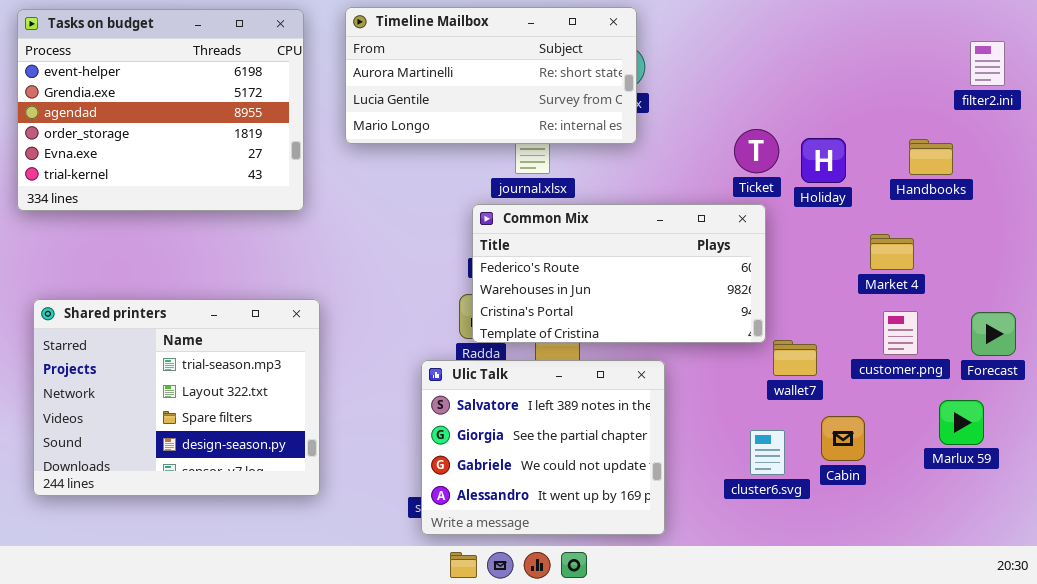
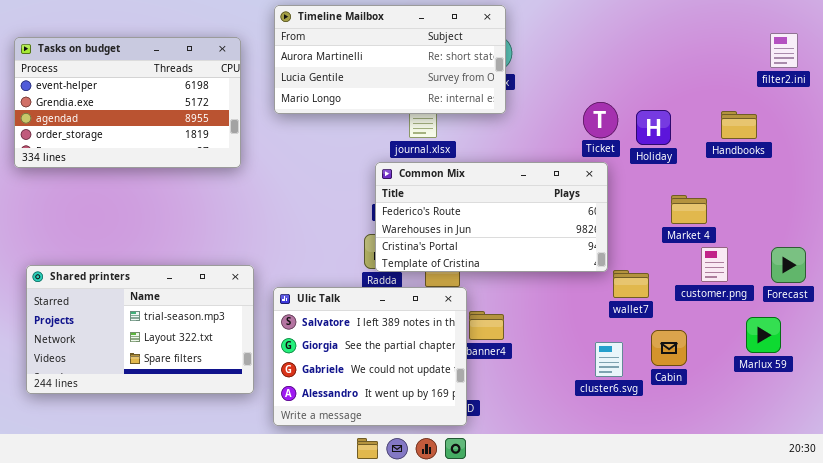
Tasks on budget: [17,9,304,211] -> [14,37,241,168], resized
Market 4: [870,234,914,270] -> [671,195,707,224], moved
Shared printers: [33,299,320,496] -> [26,265,254,394], resized
Ulic Talk: [421,360,665,535] -> [273,287,467,426], moved

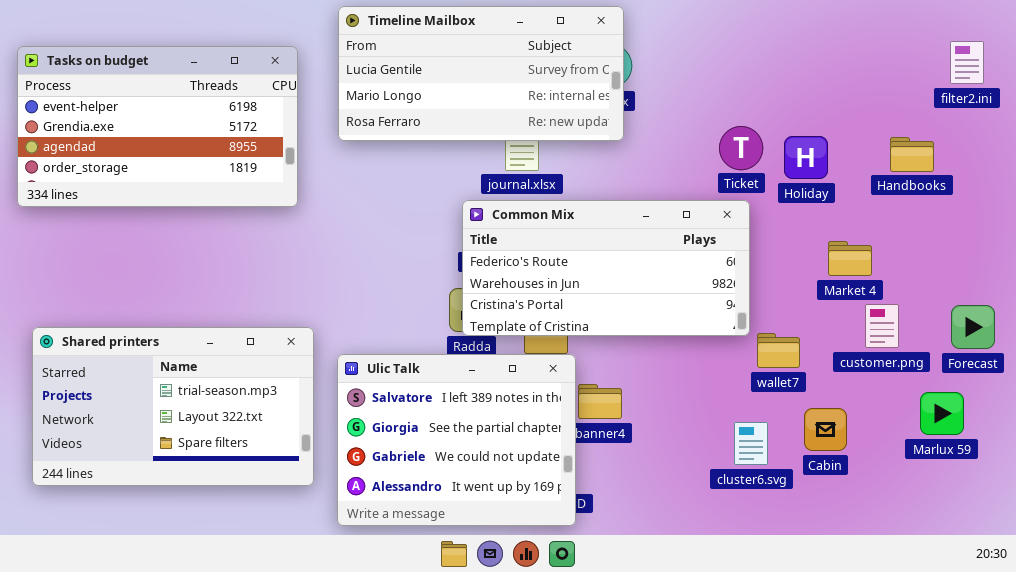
Timeline Mailbox: [274,5,506,114] -> [338,6,624,141], scrolled down 1 row

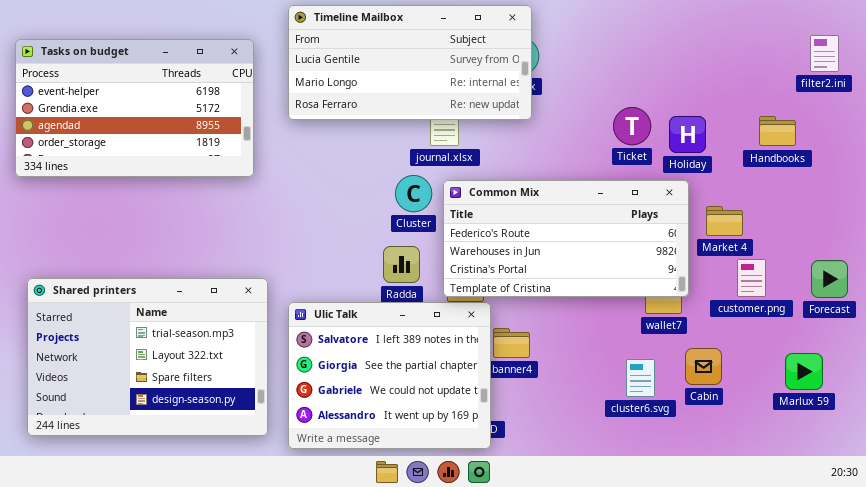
Common Mix: [462,200,750,336] -> [443,180,689,297], moved
Shared printers: [32,327,314,486] -> [27,278,268,436], resized
Marlux 59: [920,392,964,435] -> [785,353,823,390], moved

